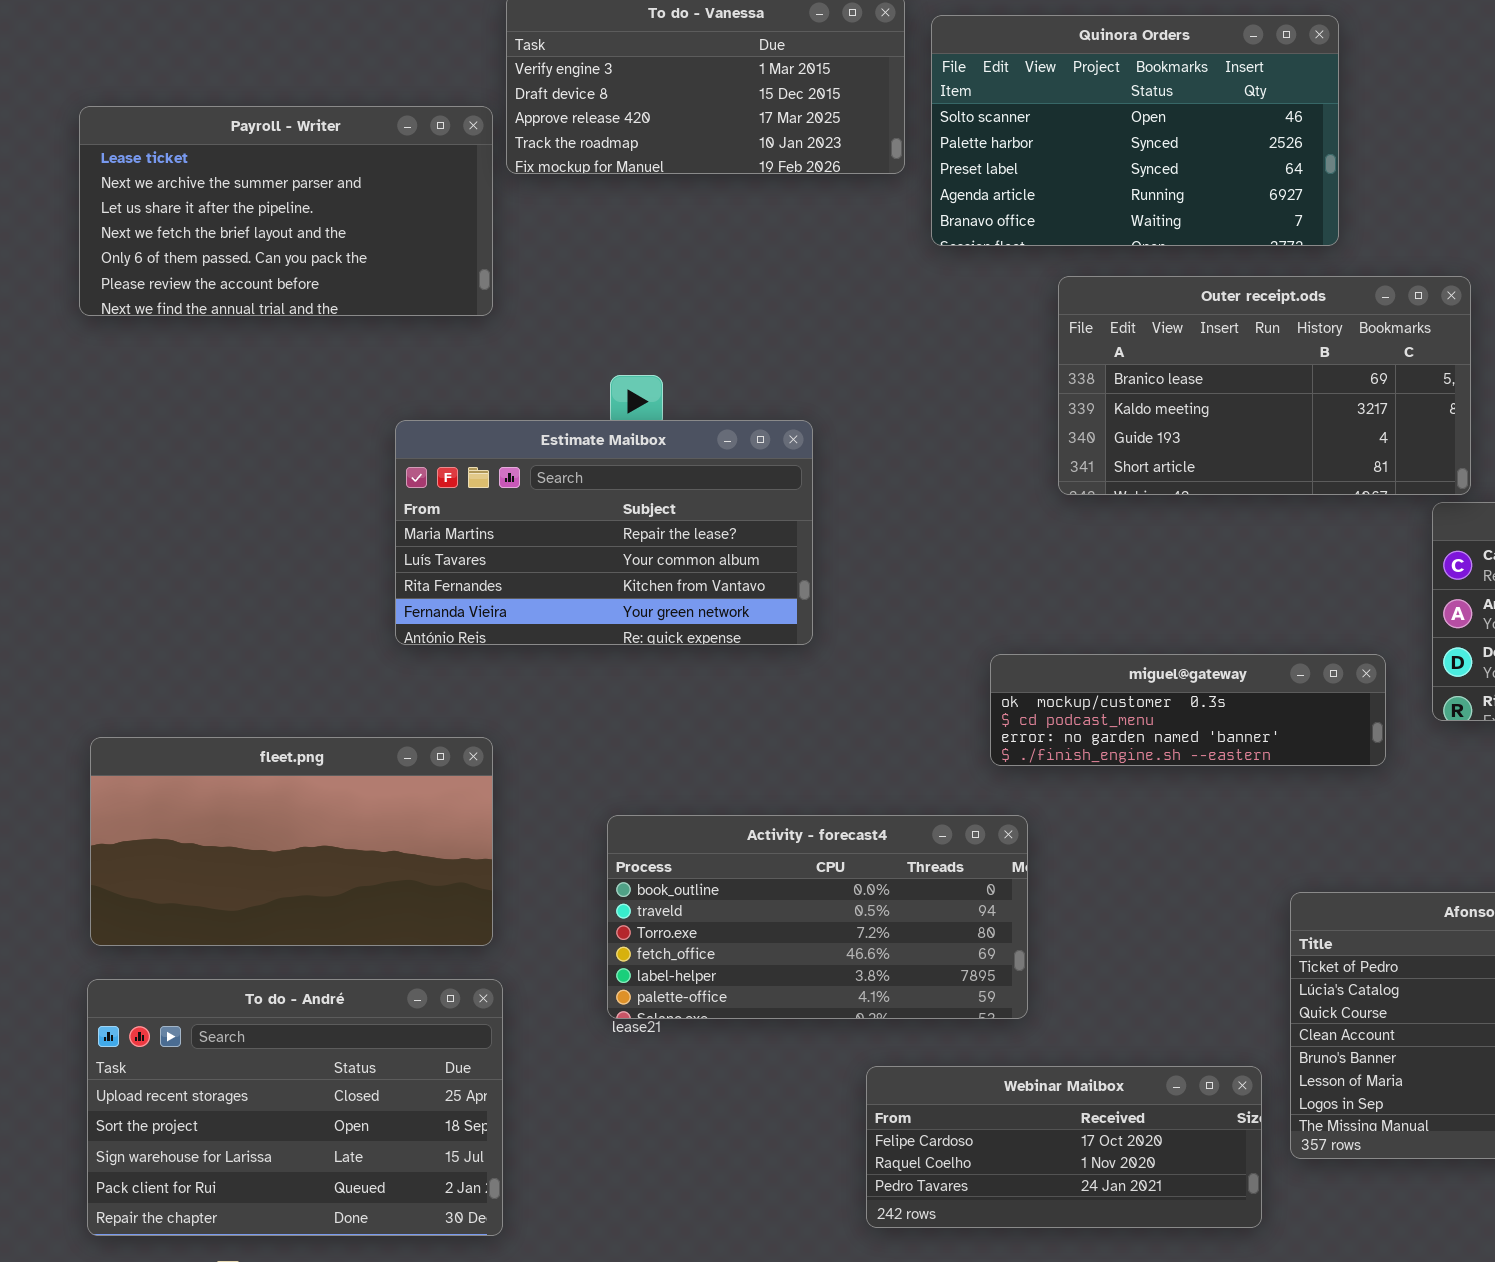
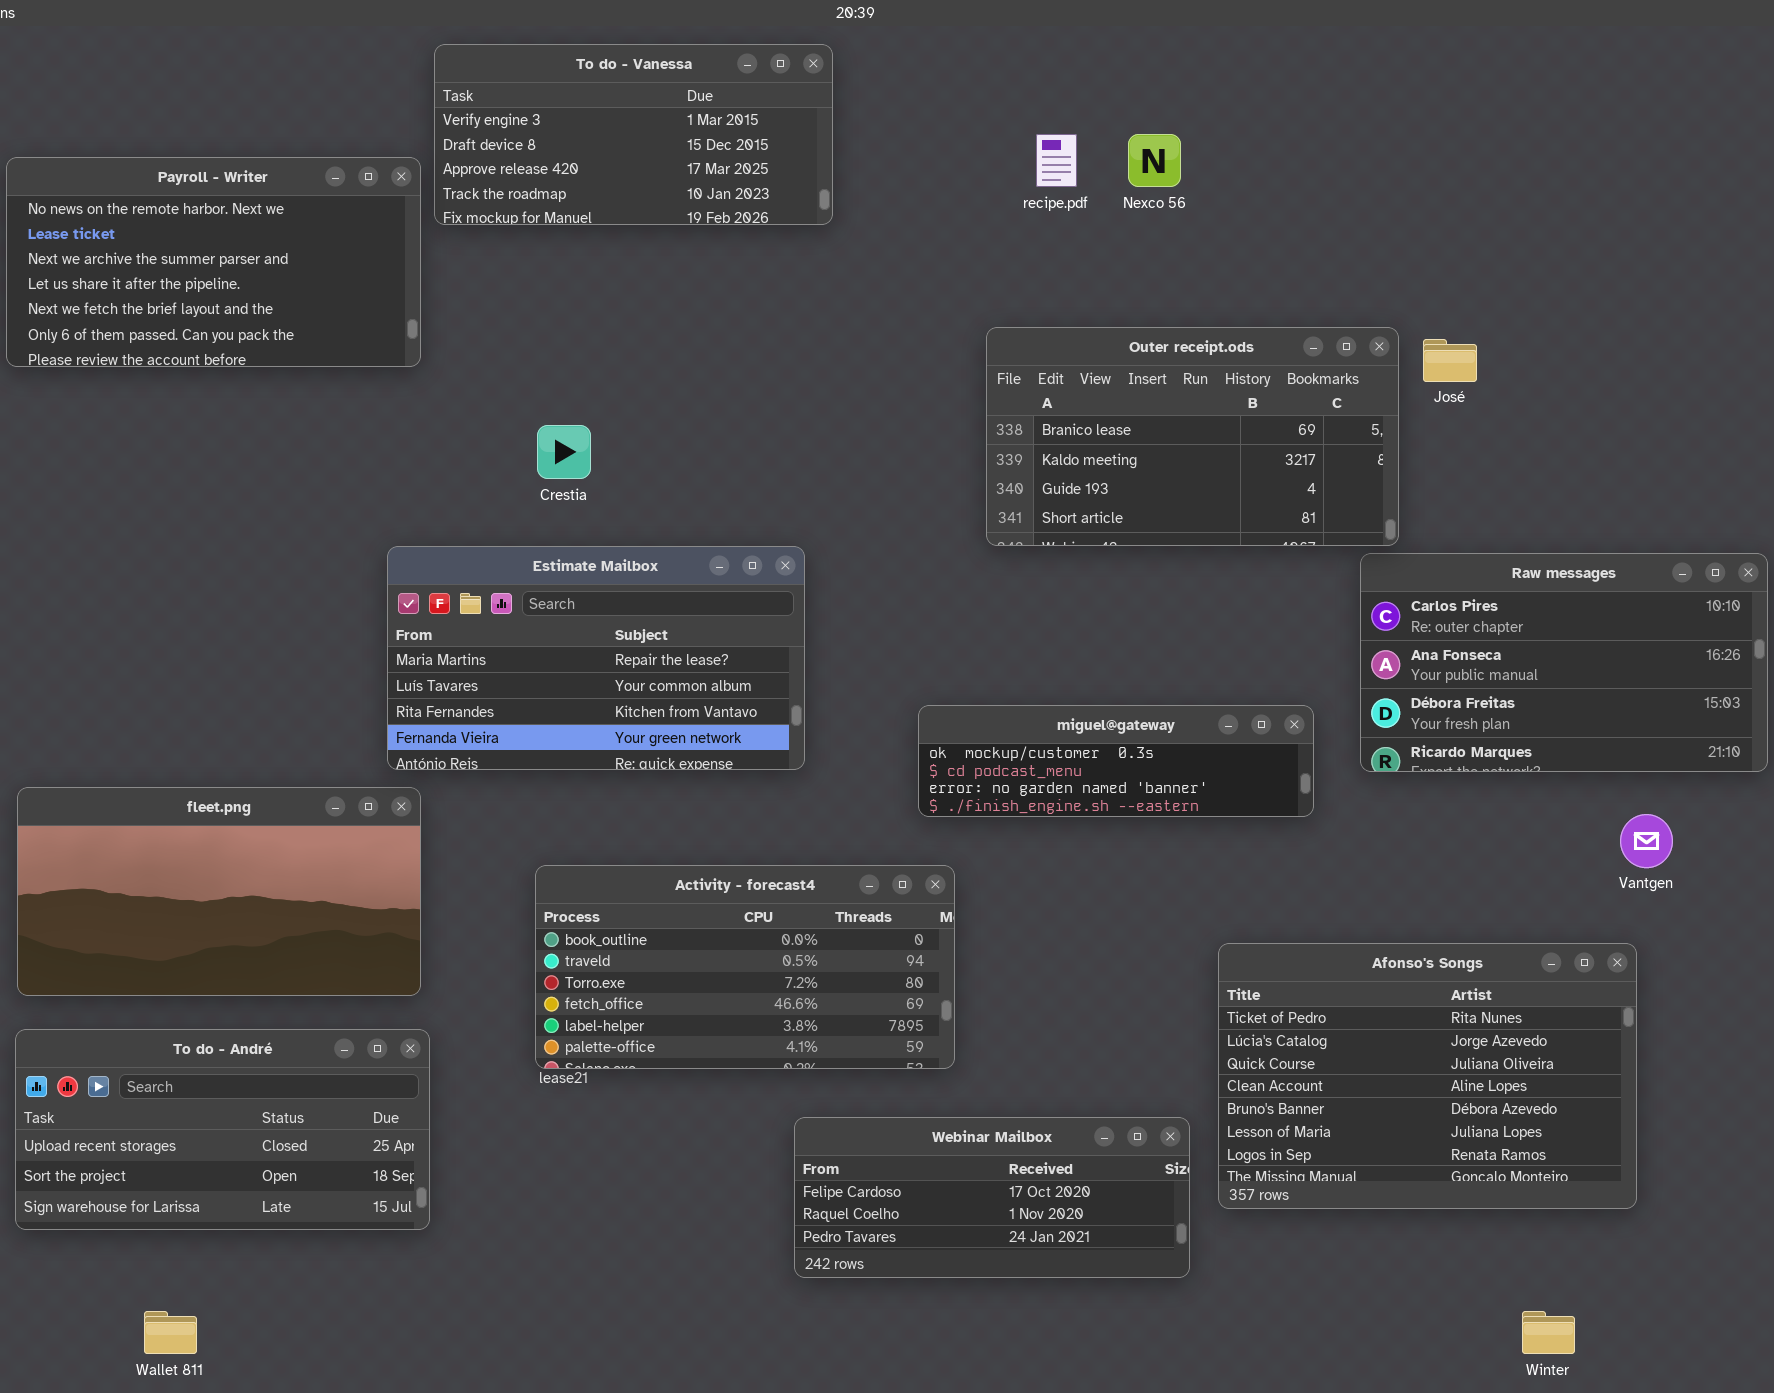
Quinora Orders: [931,15,1339,246] -> none, closed
Payroll - Writer: [79,106,493,316] -> [6,157,421,367], scrolled up 1 row
Estimate Mailbox: [395,420,813,645] -> [387,546,805,770], moved
To do - André: [87,979,503,1236] -> [15,1029,430,1230], resized

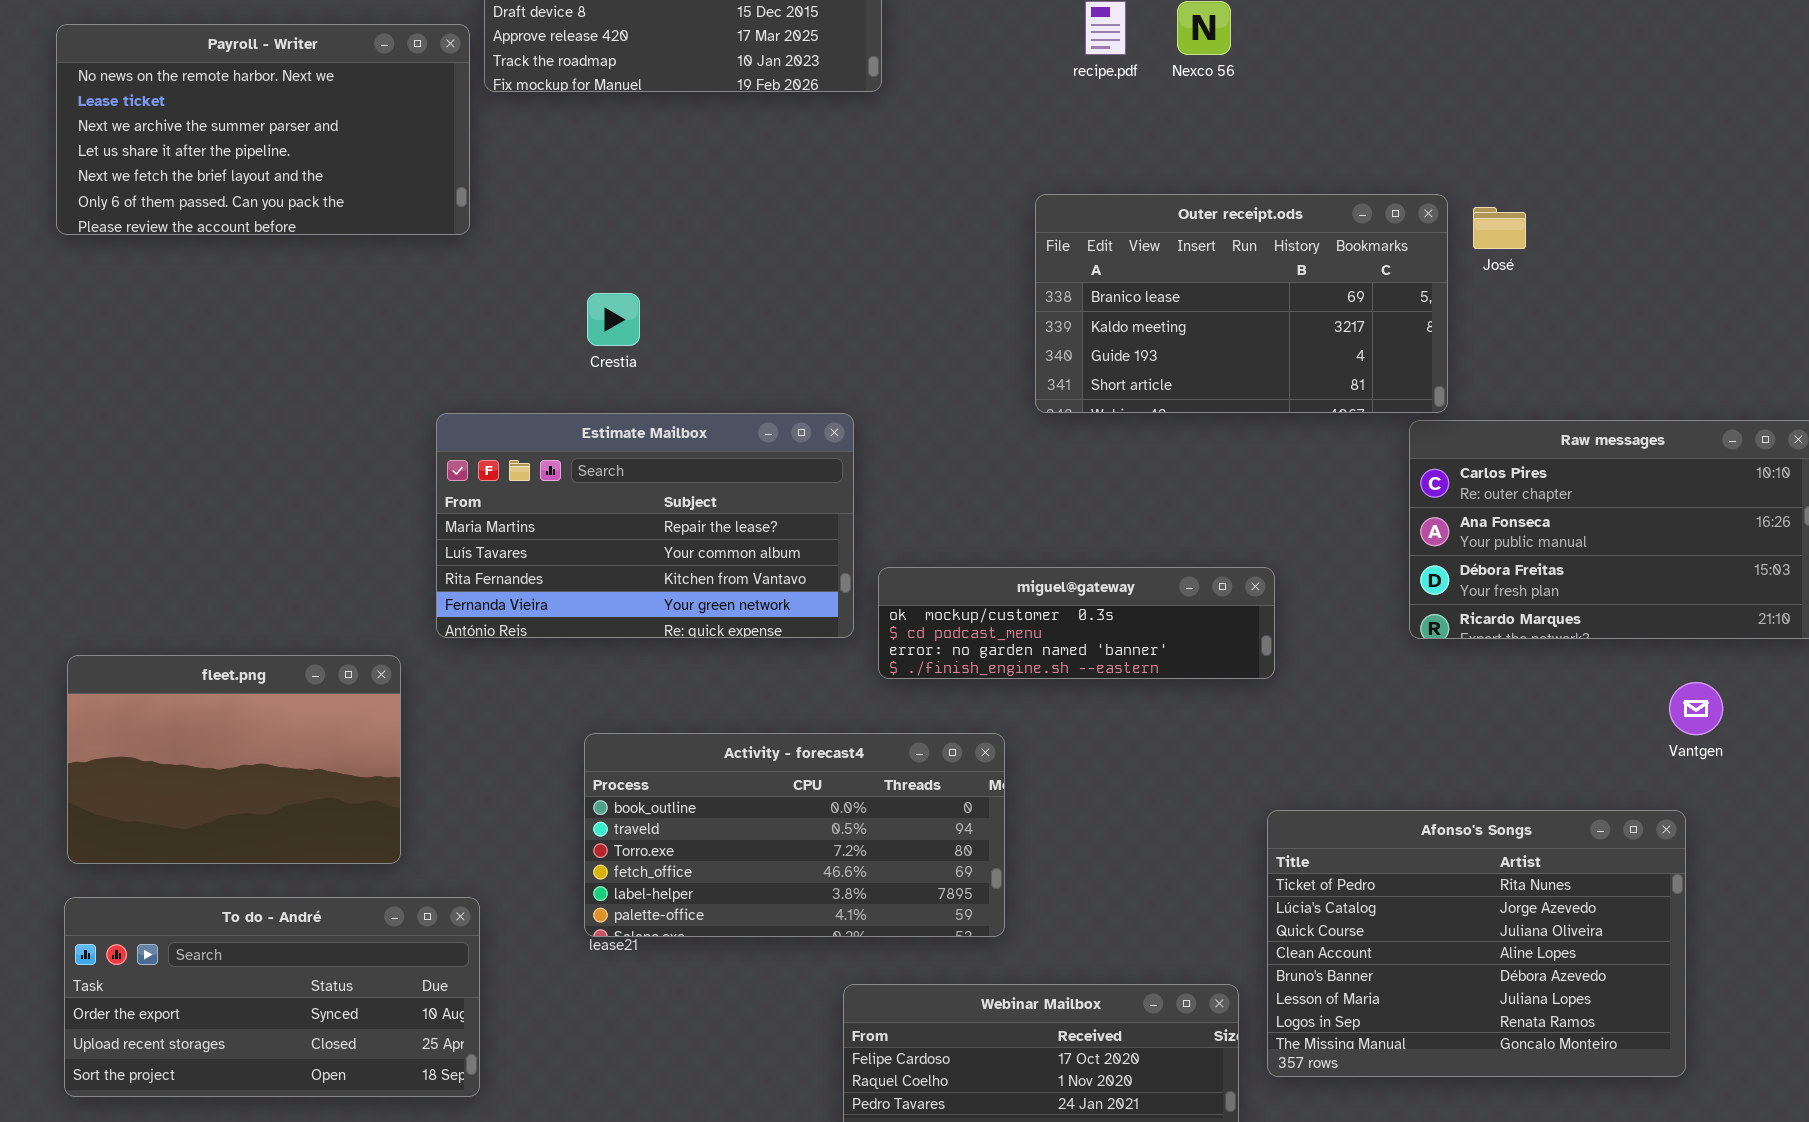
miguel@gateway: [918,705,1314,817] -> [878,567,1275,679], moved
fleet.png: [17,787,421,996] -> [67,655,401,864], resized
To do - André: [15,1029,430,1230] -> [64,897,480,1097], scrolled up 1 row

